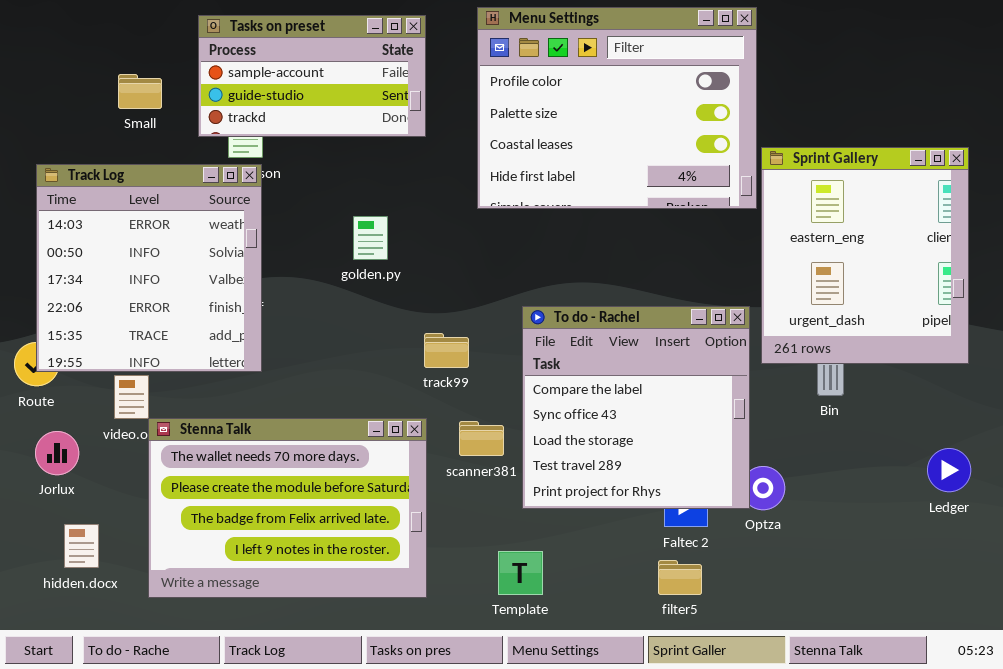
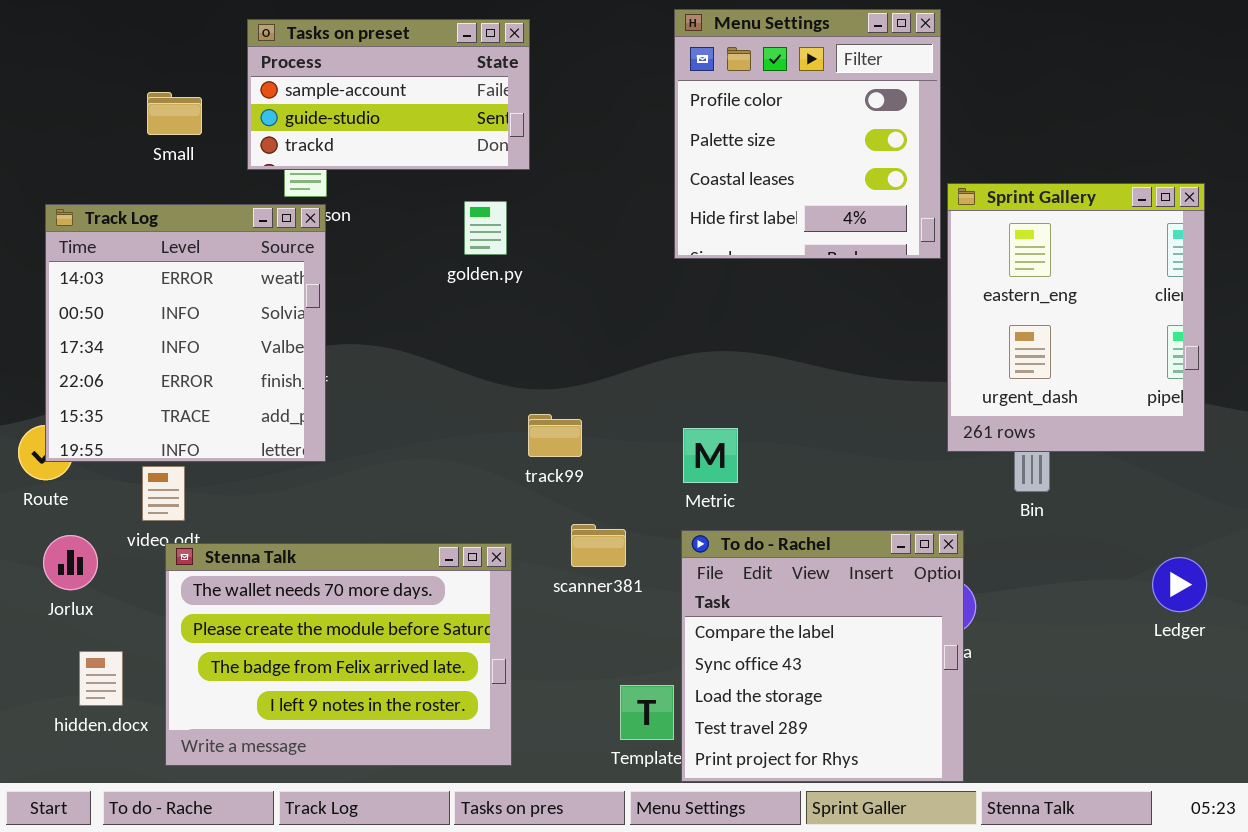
Menu Settings: [477,7,757,209] -> [674,9,941,259], resized
golden.py: [353,216,388,260] -> [464,201,507,255], moved
To do - Rachel: [522,306,750,509] -> [681,530,964,782], moved
Stenna Talk: [148,418,427,598] -> [165,543,512,766], moved

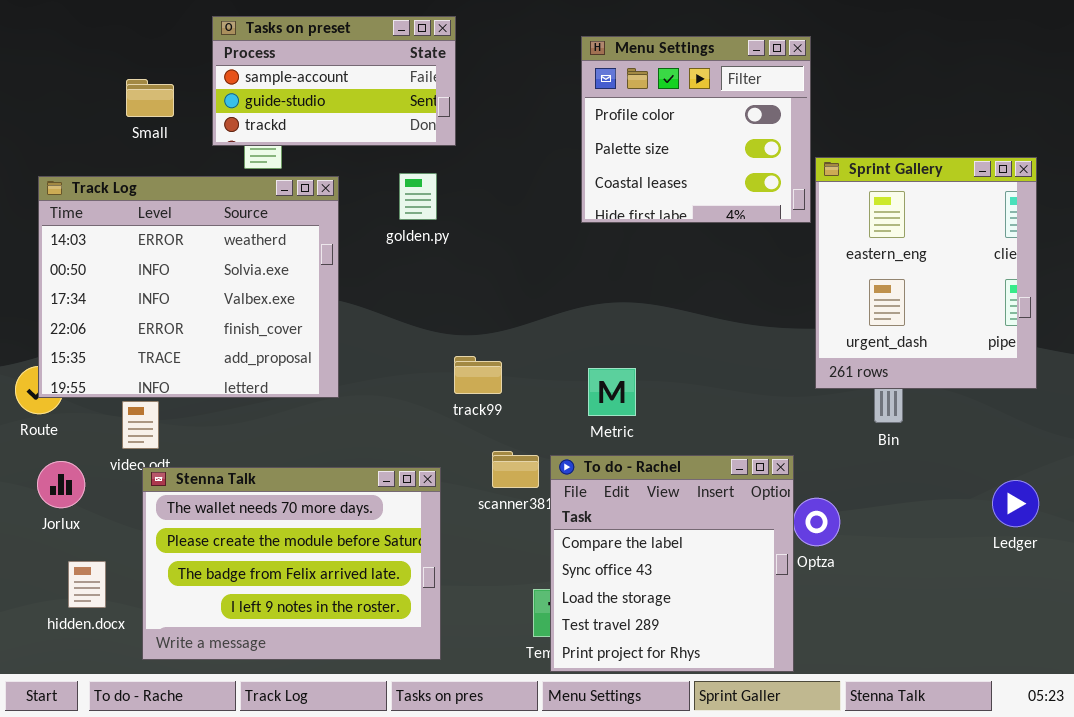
Menu Settings: [674,9,941,259] -> [581,36,811,223], resized
Track Log: [45,204,326,462] -> [38,176,339,398], resized
To do - Rachel: [681,530,964,782] -> [550,455,794,672], moved

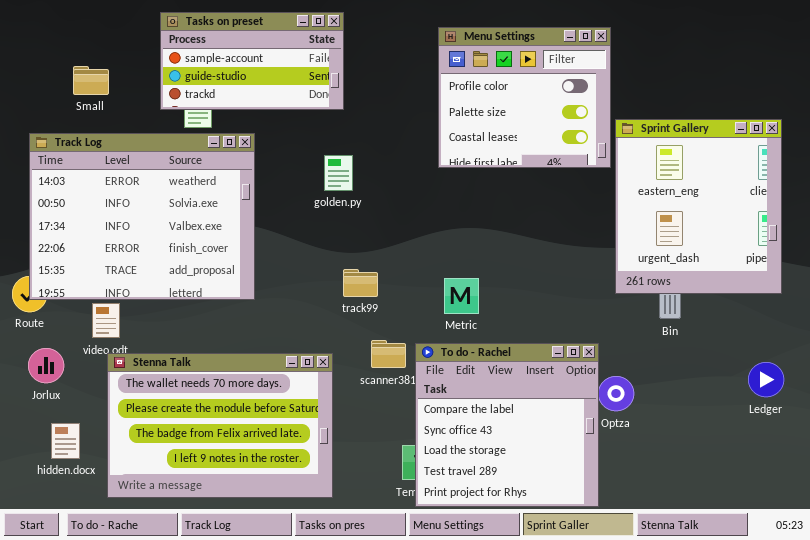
Small: [126,79,174,117] -> [73,66,109,95], moved
golden.py: [399,173,437,220] -> [324,155,353,191], moved

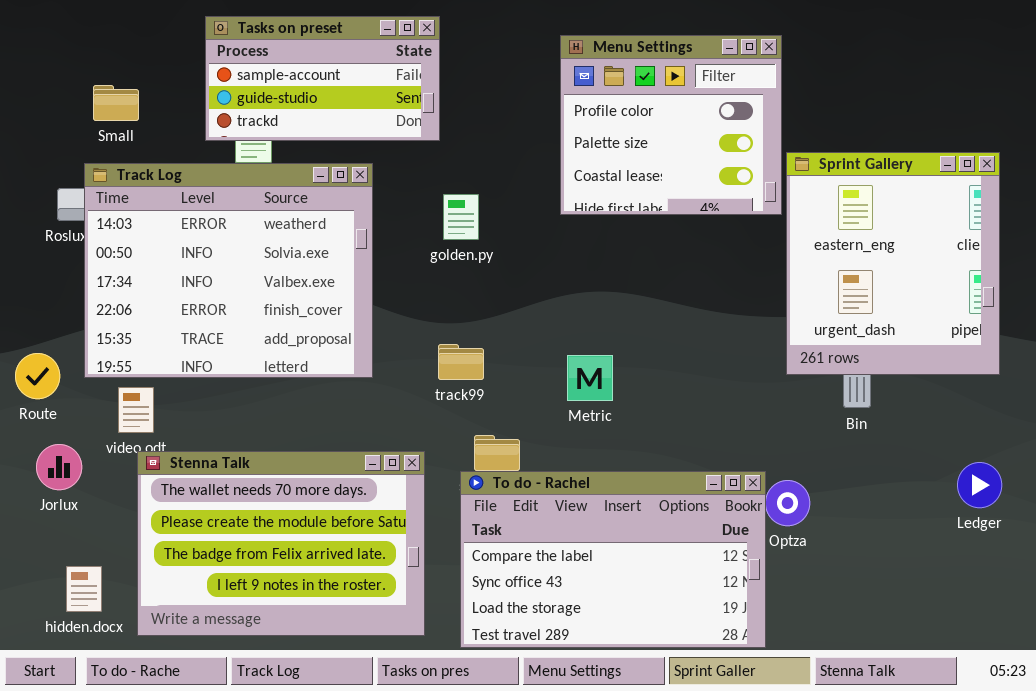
Track Log: [29,133,255,300] -> [84,163,373,378], moved
golden.py: [324,155,353,191] -> [443,194,479,240], moved
To do - Rachel: [415,343,599,507] -> [460,471,766,648], resized
hidden.docx: [51,423,80,459] -> [66,566,102,612], moved

